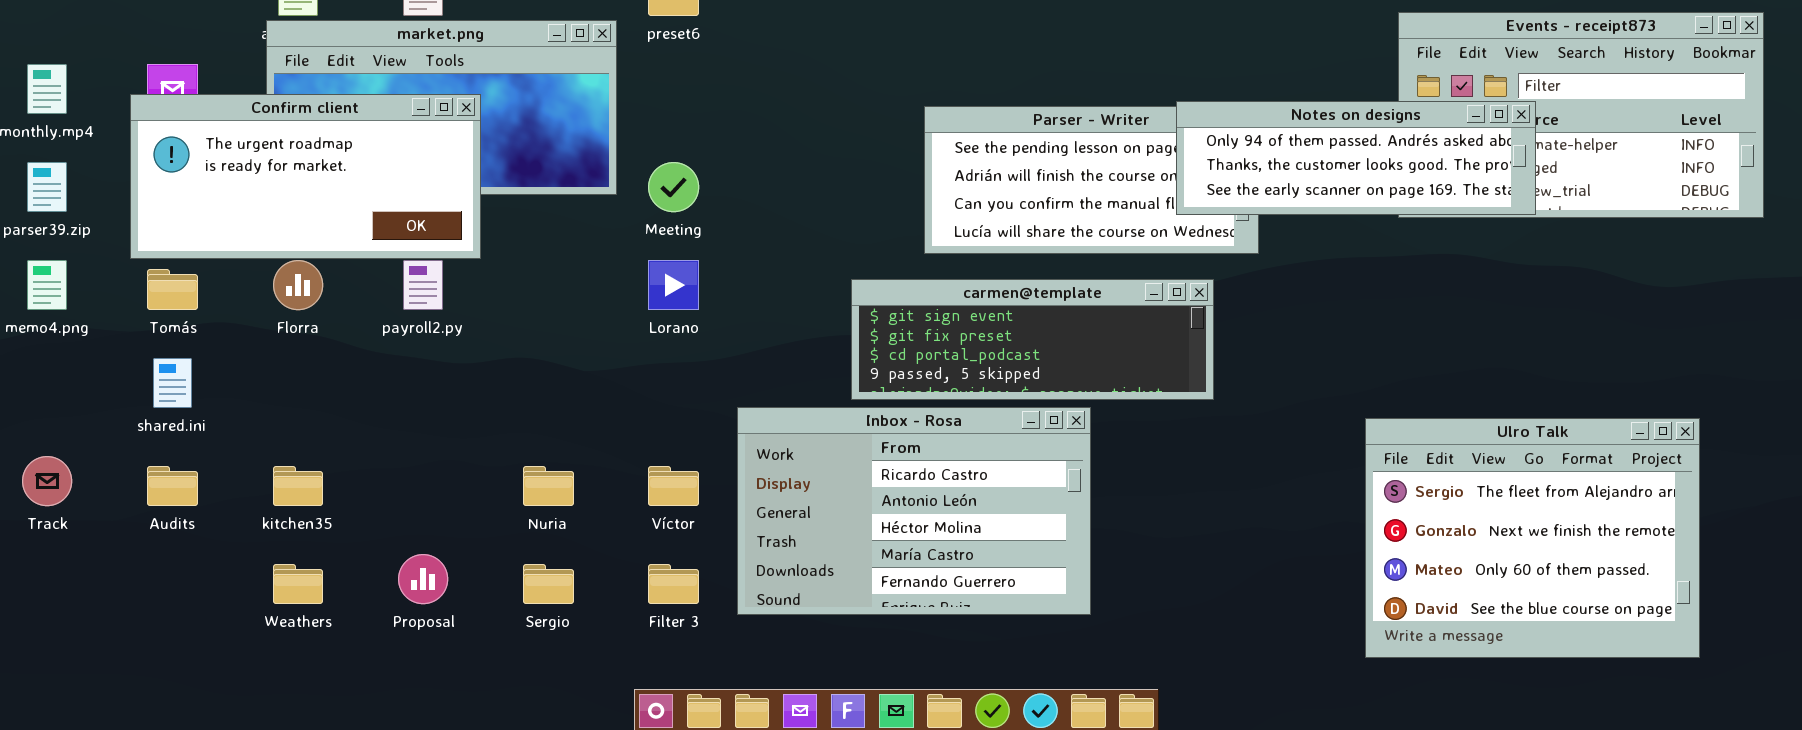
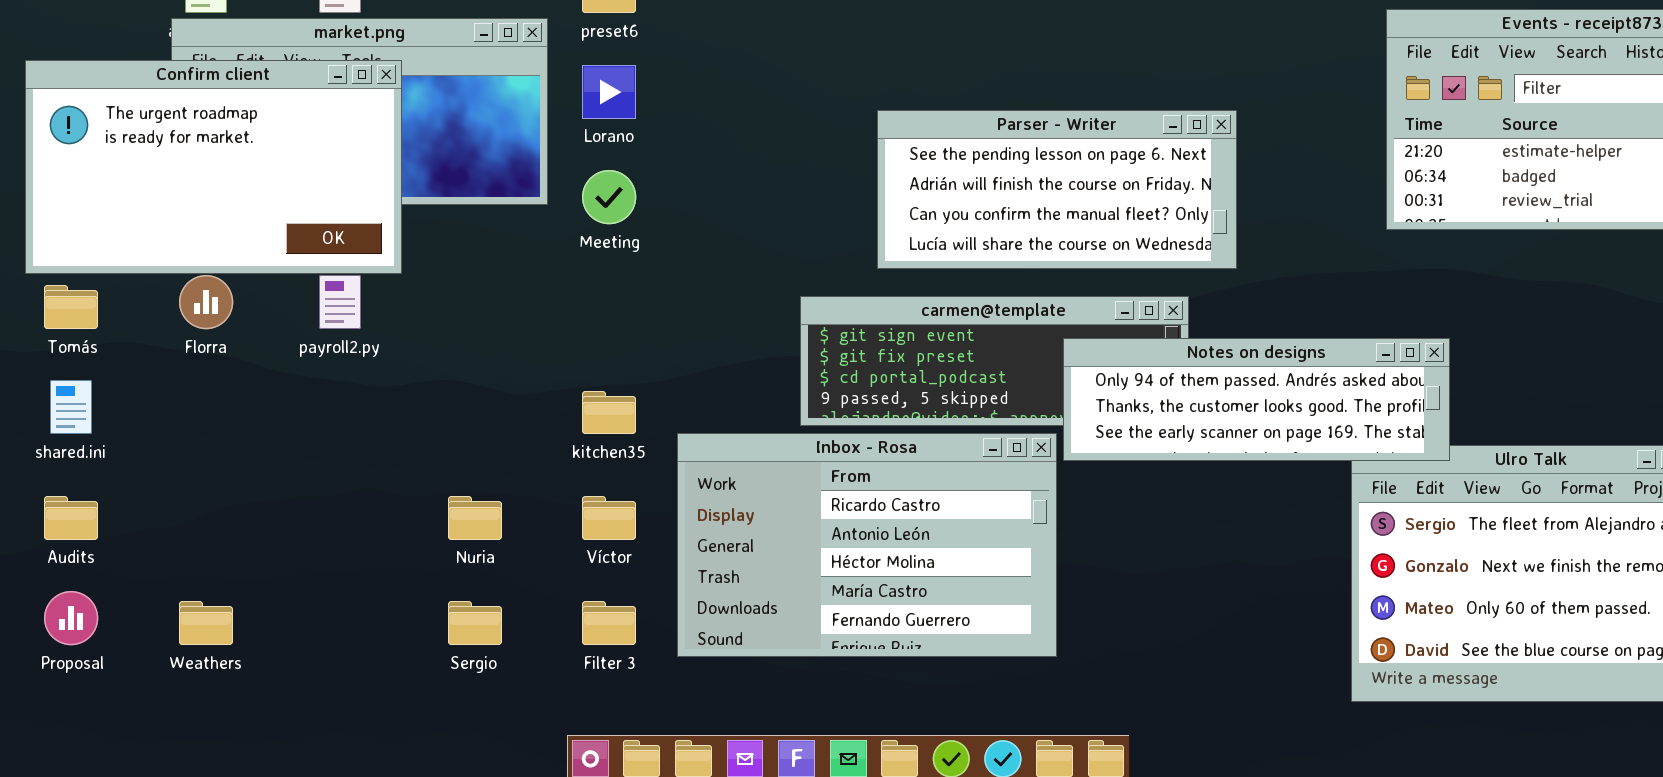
Confirm client: [130,94,481,259] -> [25,60,402,274], resized
Notes on designs: [1176,101,1536,215] -> [1063,338,1450,461], moved
Lorano: [648,260,699,310] -> [582,65,636,119], moved
kitchen35: [273,466,323,506] -> [582,391,636,434], moved
Proposal: [398,554,448,604] -> [44,591,98,645], moved

